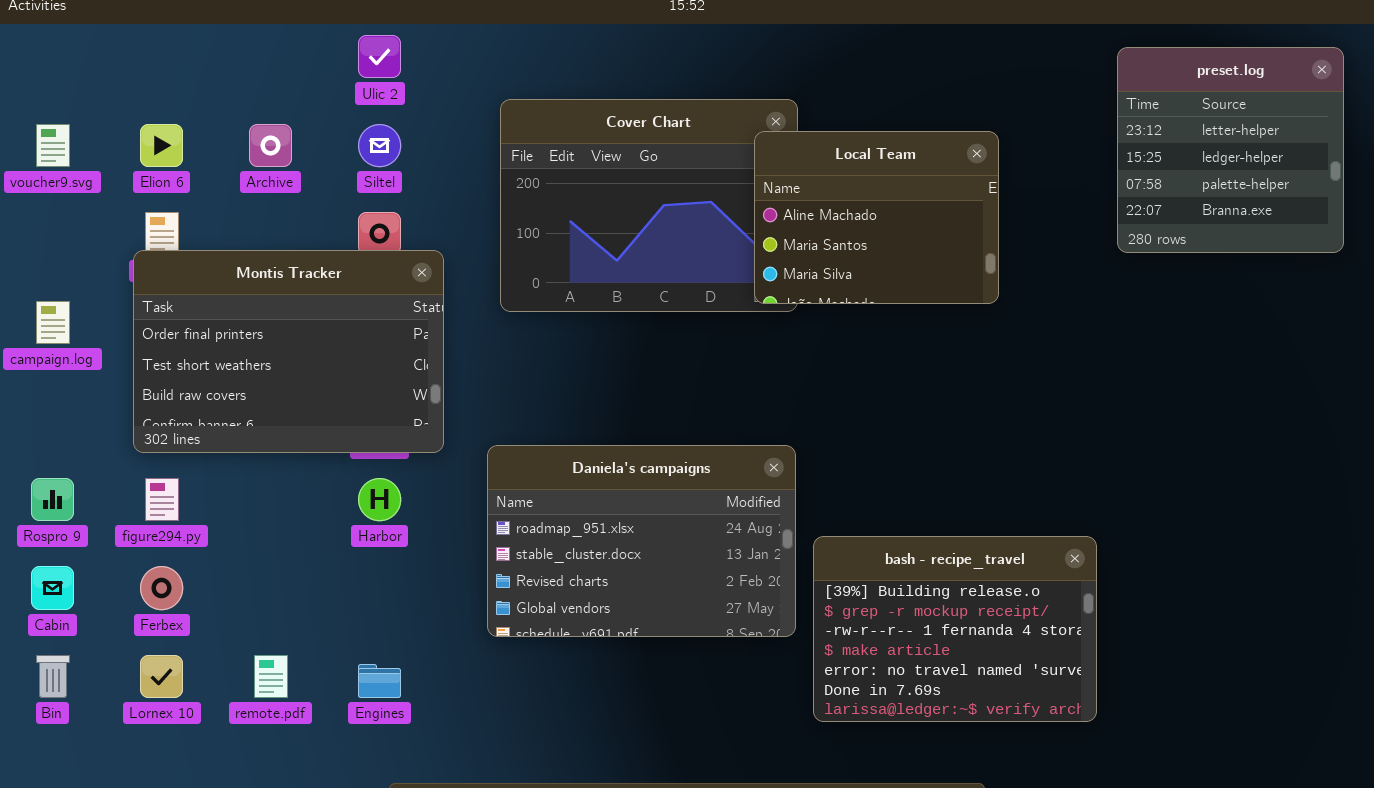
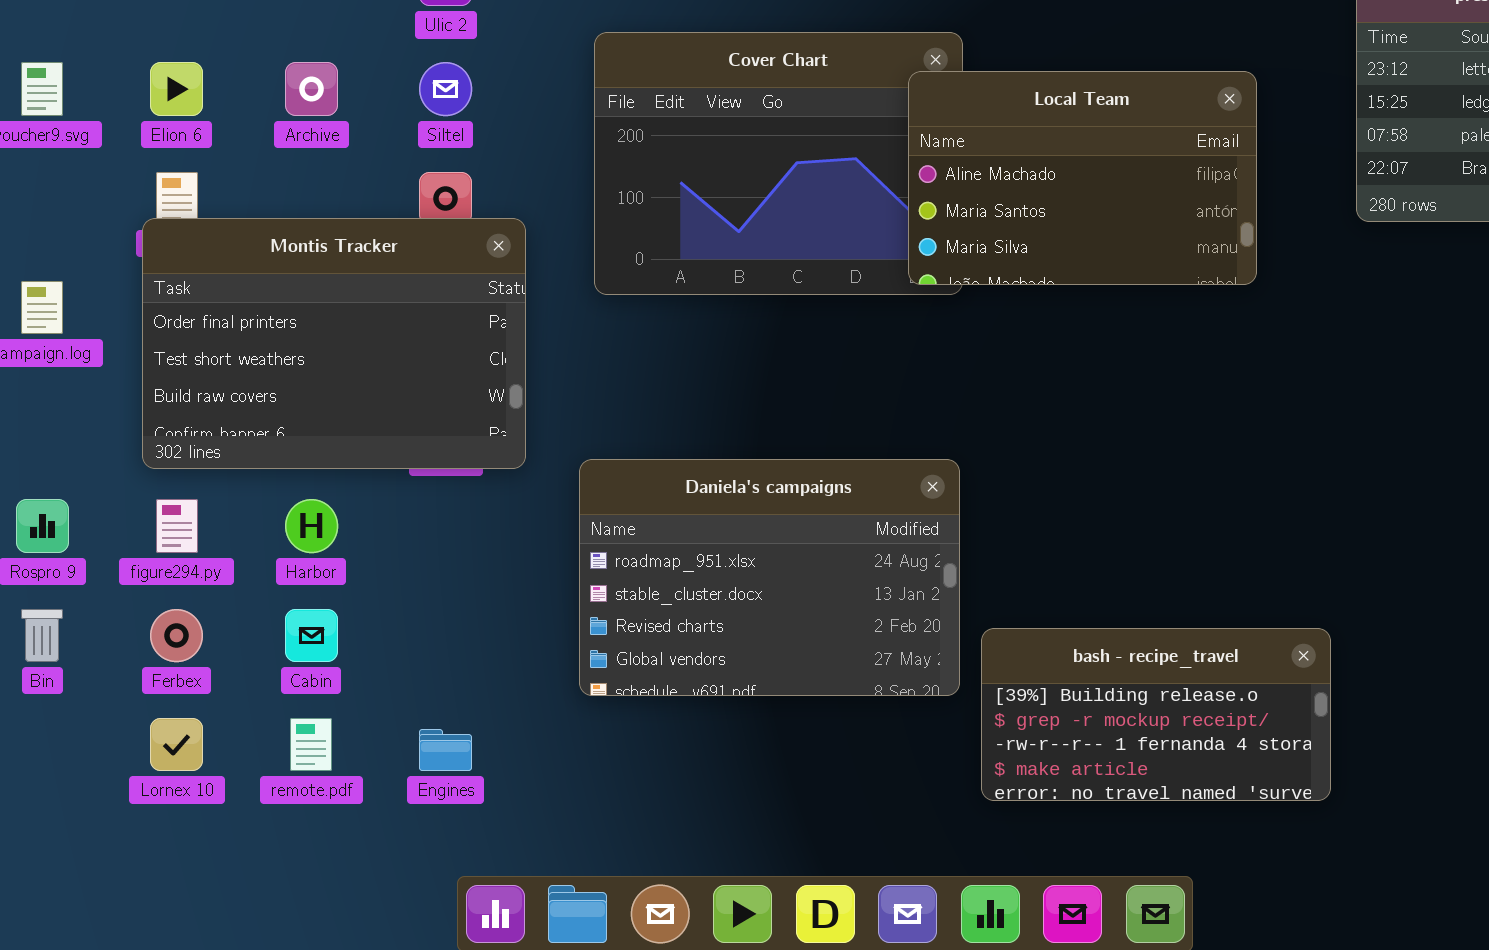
Local Team: [754,131,999,304] -> [908,71,1257,285], resized
Harbor: [358,478,401,521] -> [285,499,338,553], moved
bash - recipe_travel: [813,536,1097,722] -> [981,628,1331,801], resized
Cabin: [31,566,74,610] -> [285,609,338,662], moved
Bin: [36,655,70,698] -> [21,609,63,662], moved

